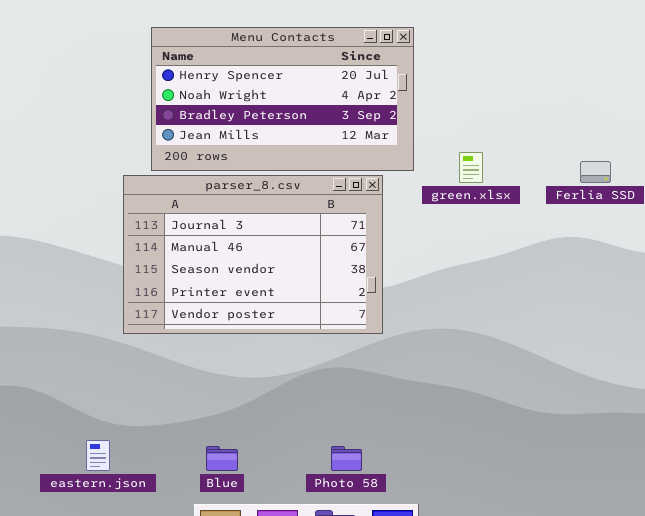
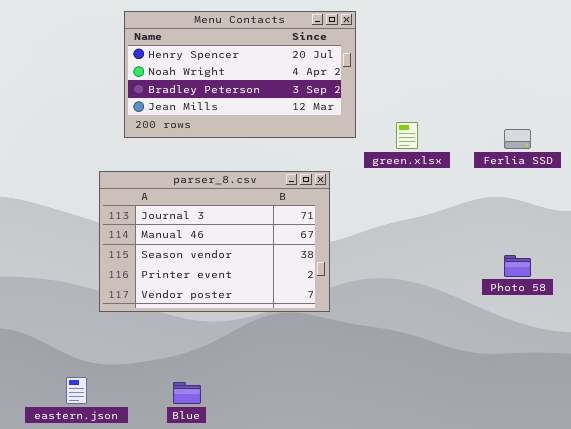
parser_8.csv: [123,175,383,334] -> [99,171,330,312], moved
Photo 58: [331,446,362,471] -> [504,255,531,277], moved

